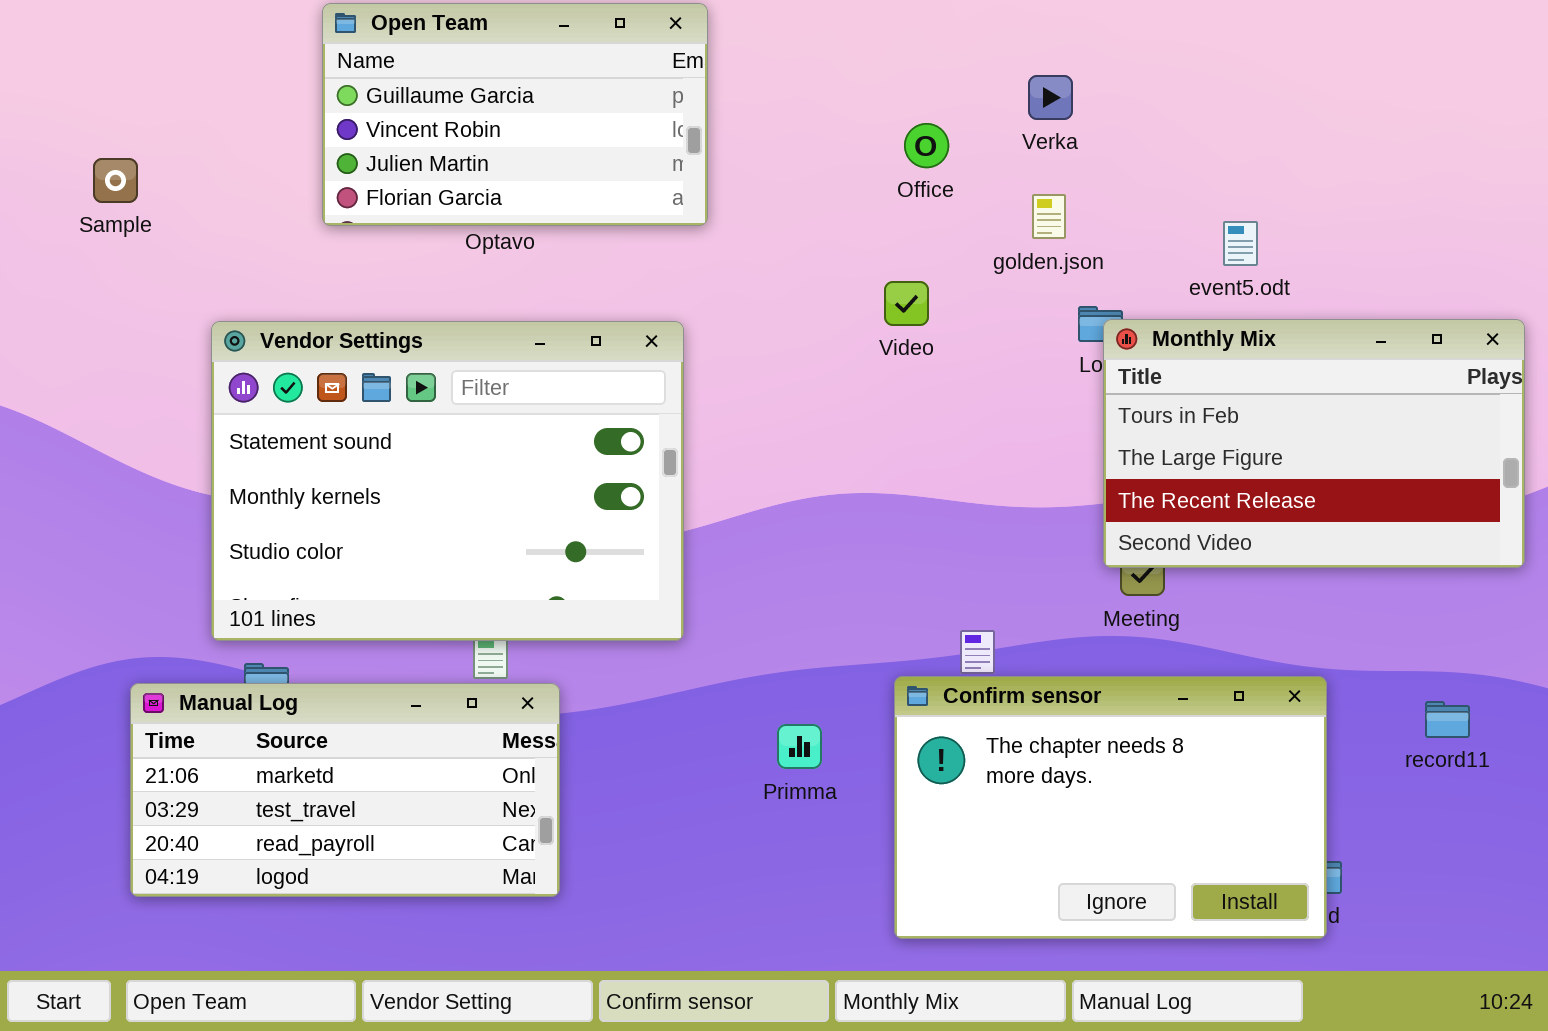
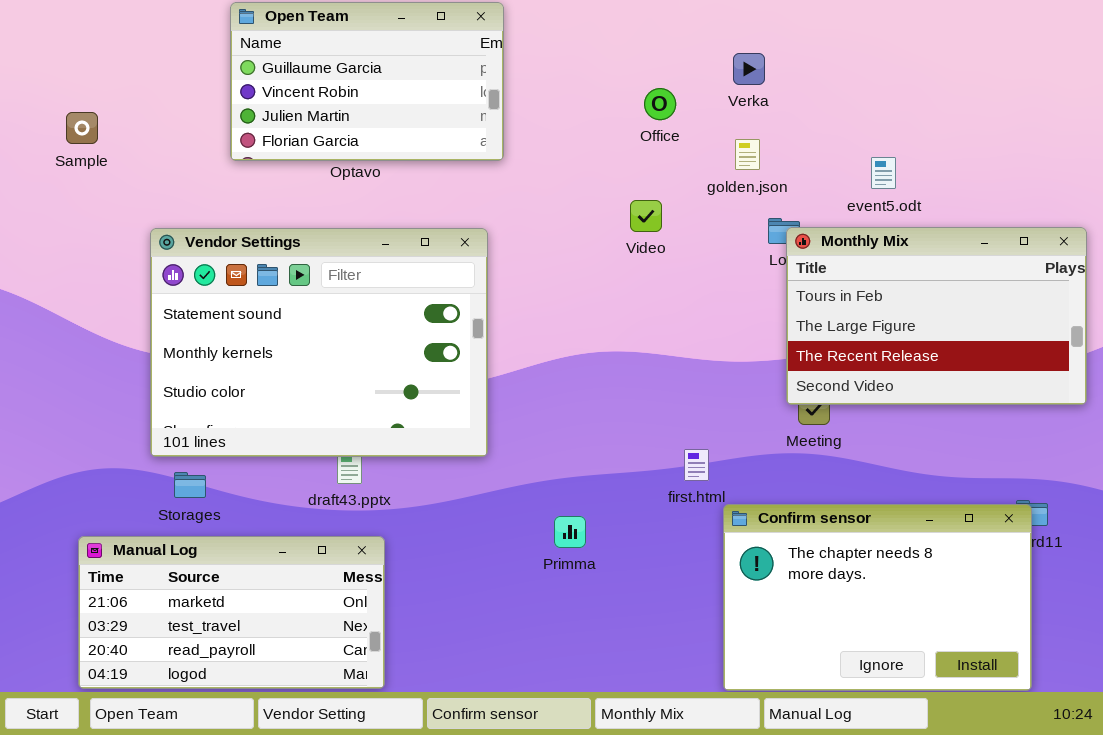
Confirm sensor: [894,676,1327,939] -> [723,504,1032,691], moved
Manual Log: [130,683,560,897] -> [78,536,385,689], moved

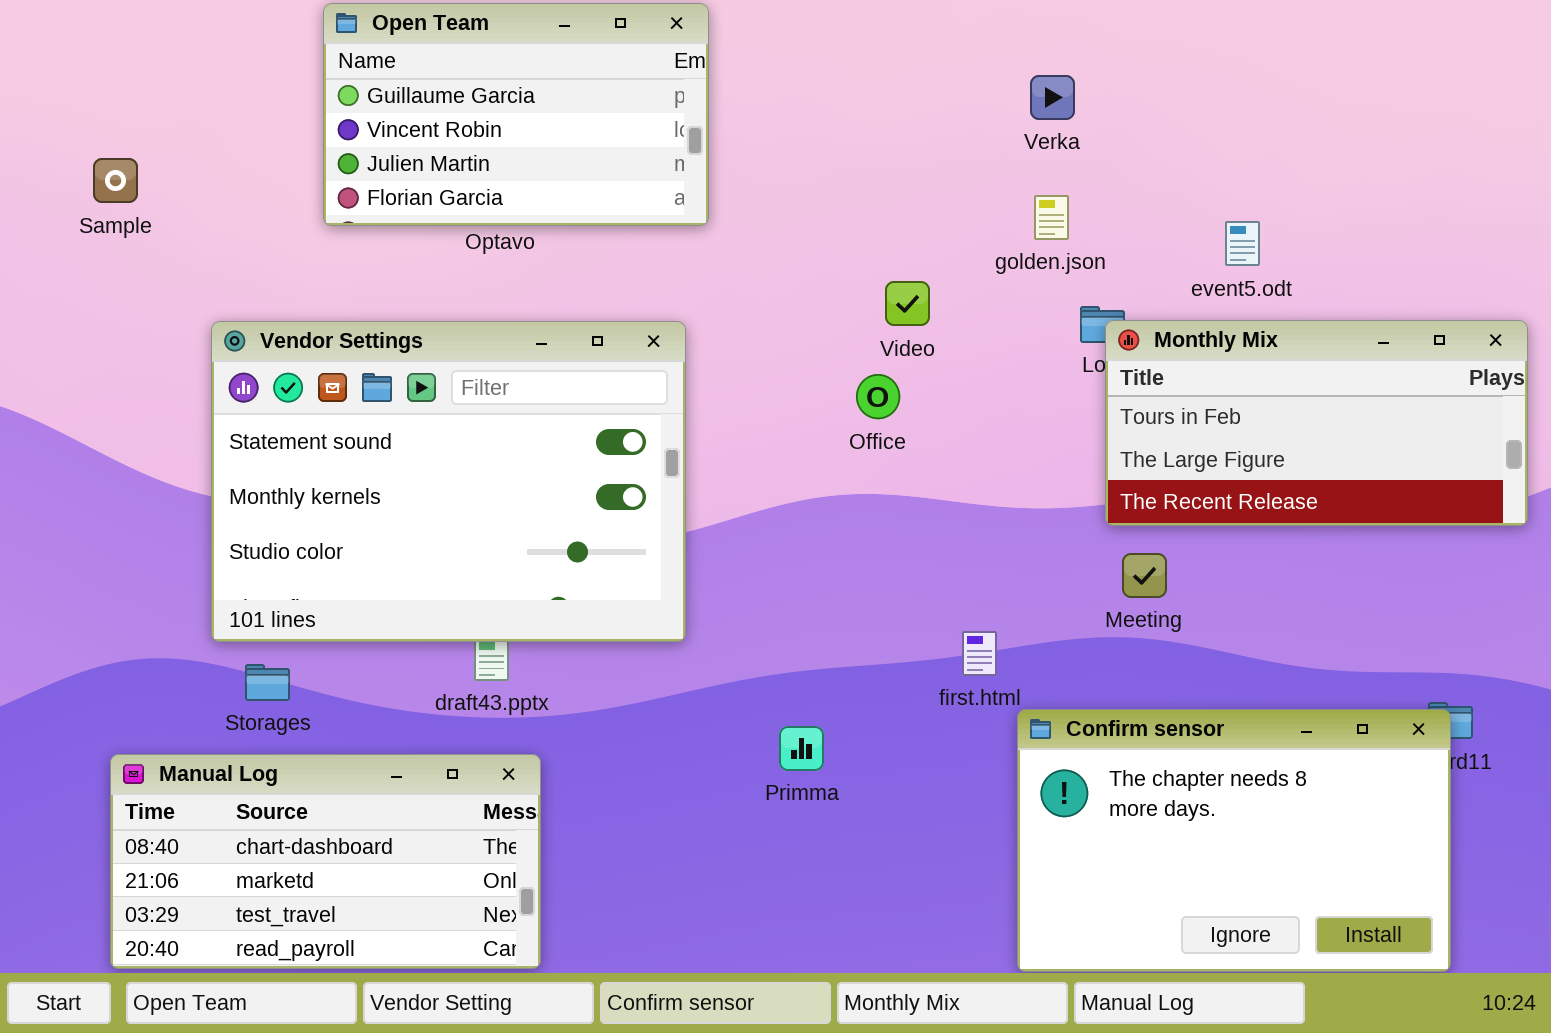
Office: [644,88,676,120] -> [856,374,900,419], moved
Monthly Mix: [786,227,1087,405] -> [1105,320,1528,526], resized
Manual Log: [78,536,385,689] -> [110,754,541,969], scrolled up 1 row

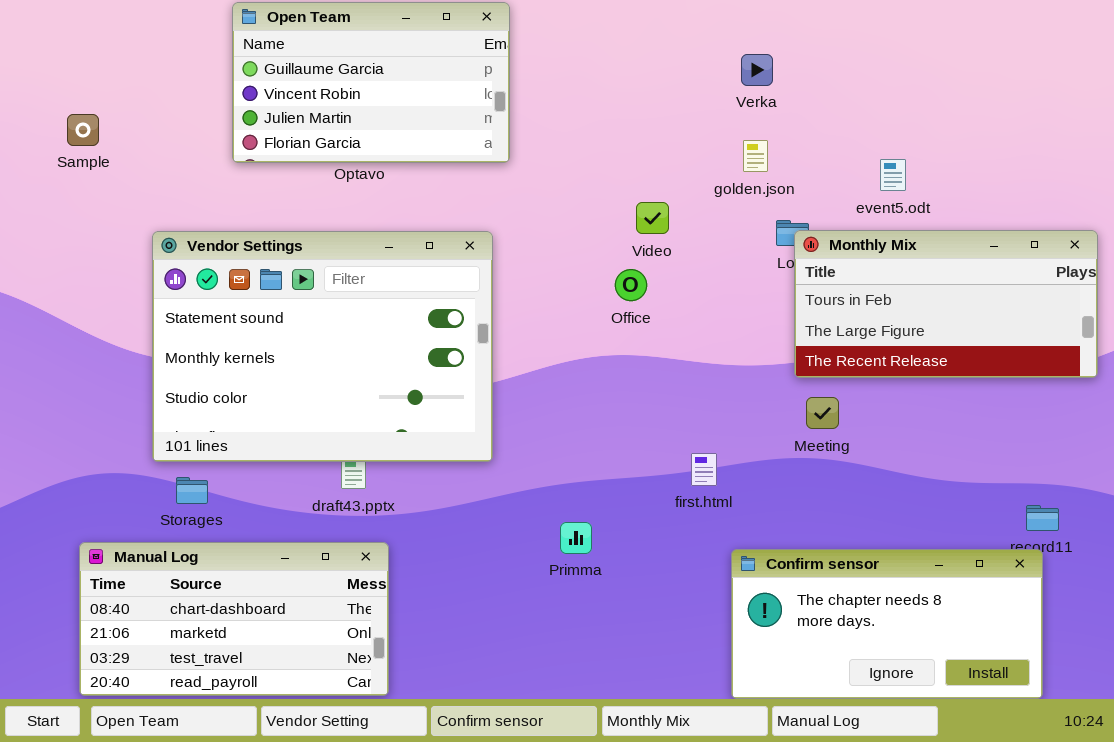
Confirm sensor: [1017,709,1451,972] -> [731,549,1043,699], resized

